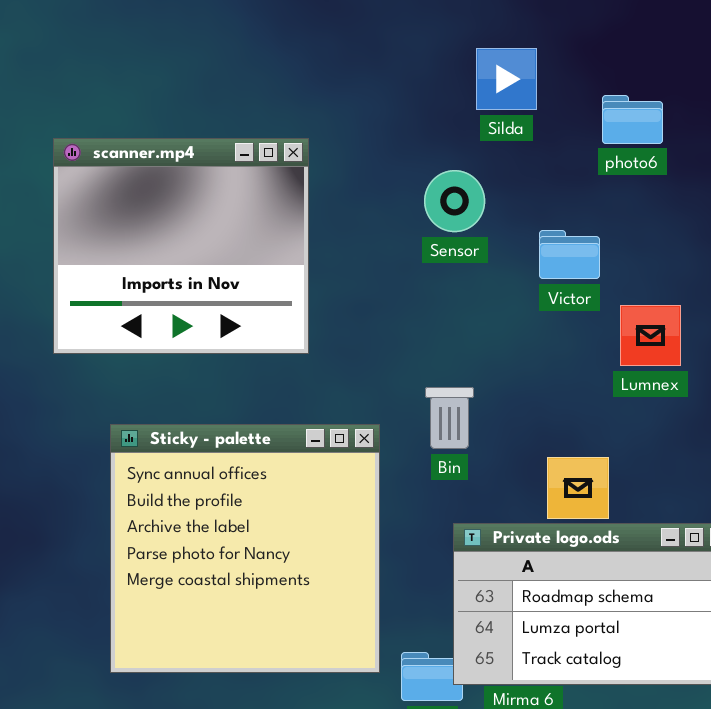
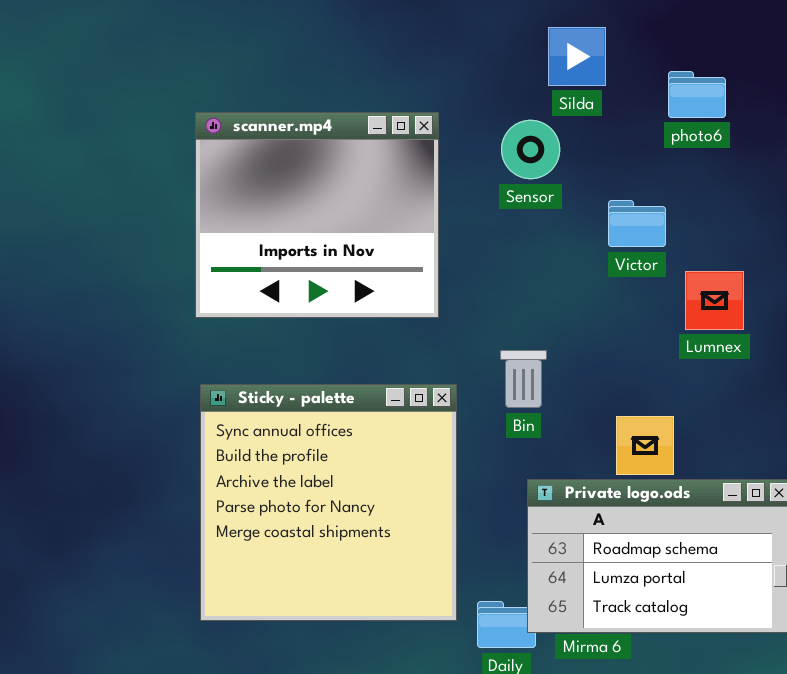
scanner.mp4: [53,138,309,354] -> [195,112,439,318], moved
Sensor: [424,170,485,232] -> [501,120,560,179], moved

